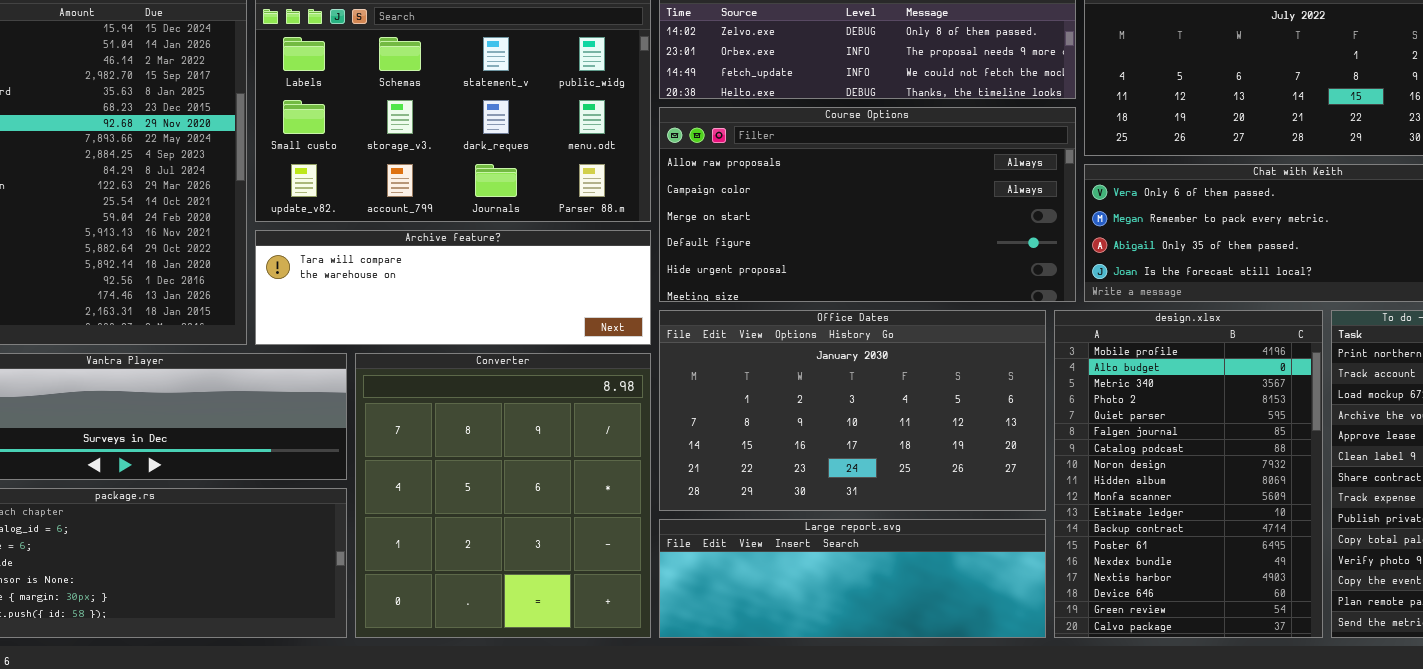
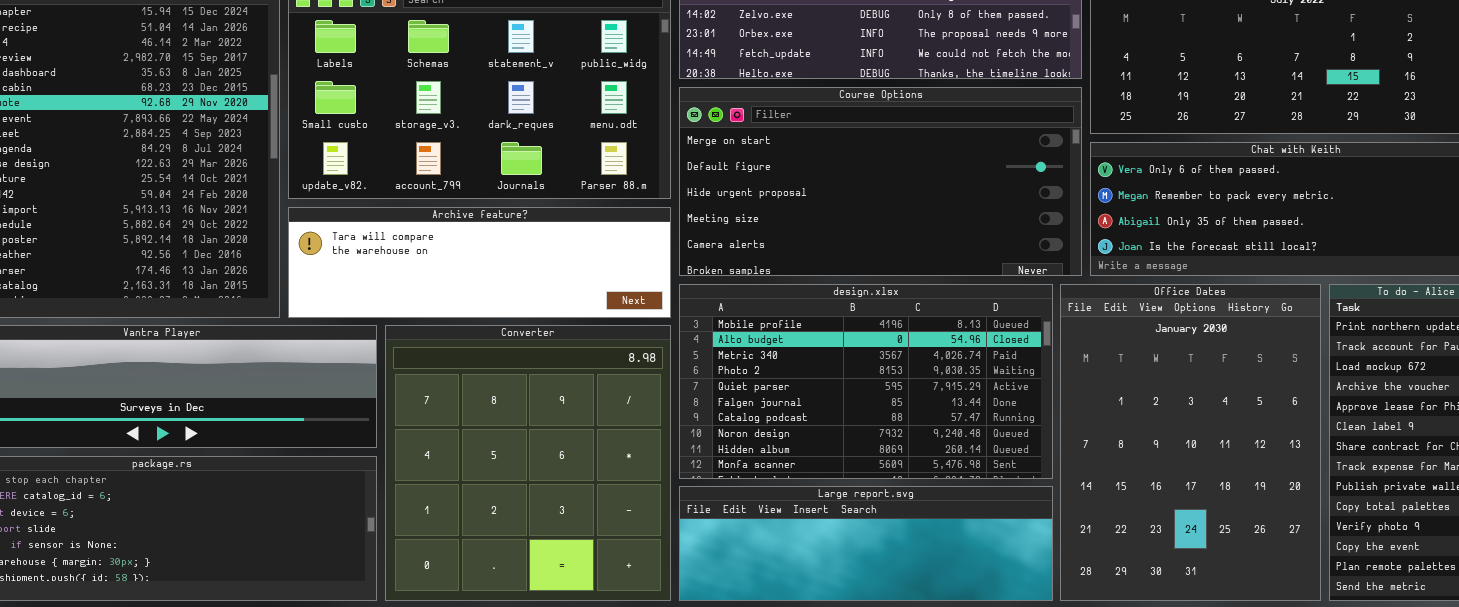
Course Options: [659,107,1076,302] -> [679,87,1082,276], scrolled down 2 rows
Office Dates: [659,310,1046,511] -> [1060,284,1321,601], moved, resized
design.xlsx: [1054,310,1323,638] -> [679,284,1053,479], moved, resized

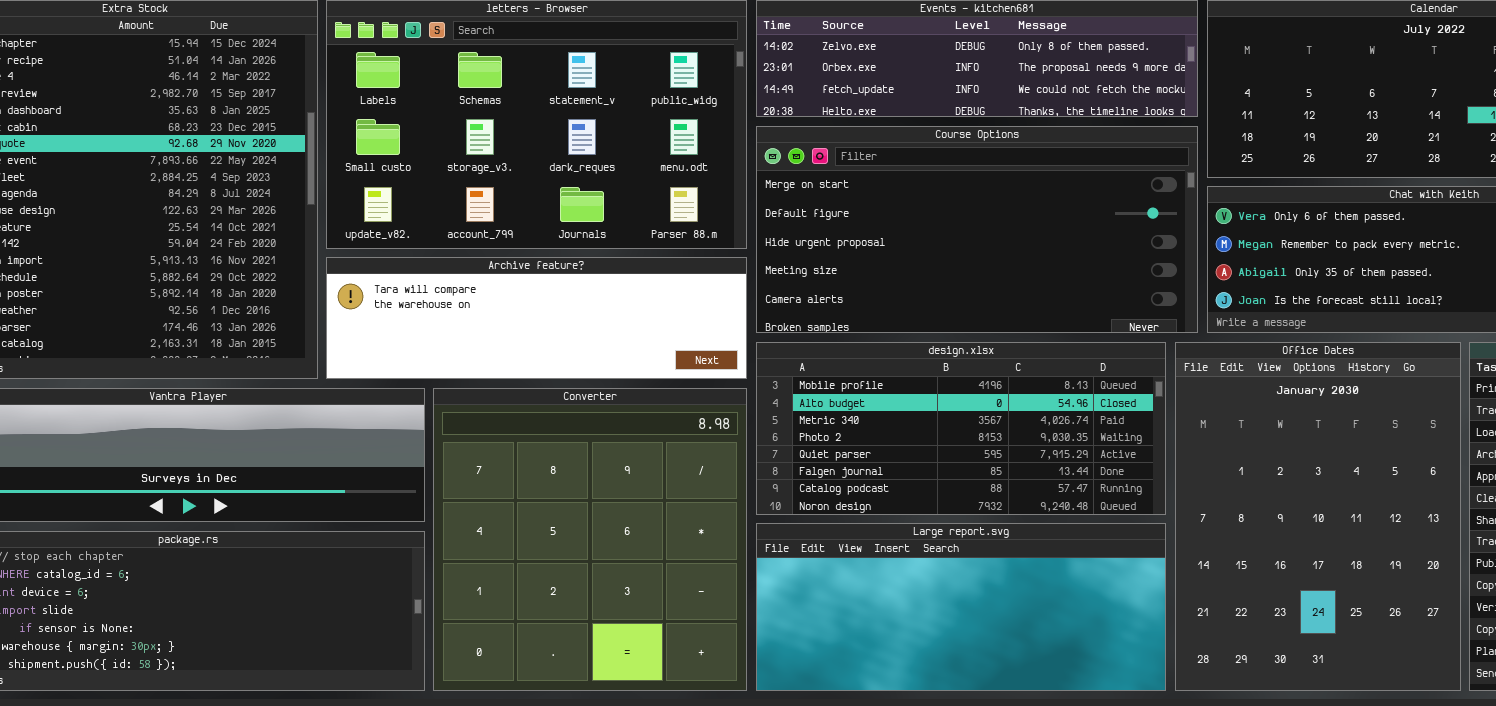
design.xlsx: [679,284,1053,479] -> [756,342,1166,515], resized
Large report.svg: [679,486,1053,601] -> [756,523,1166,691], resized

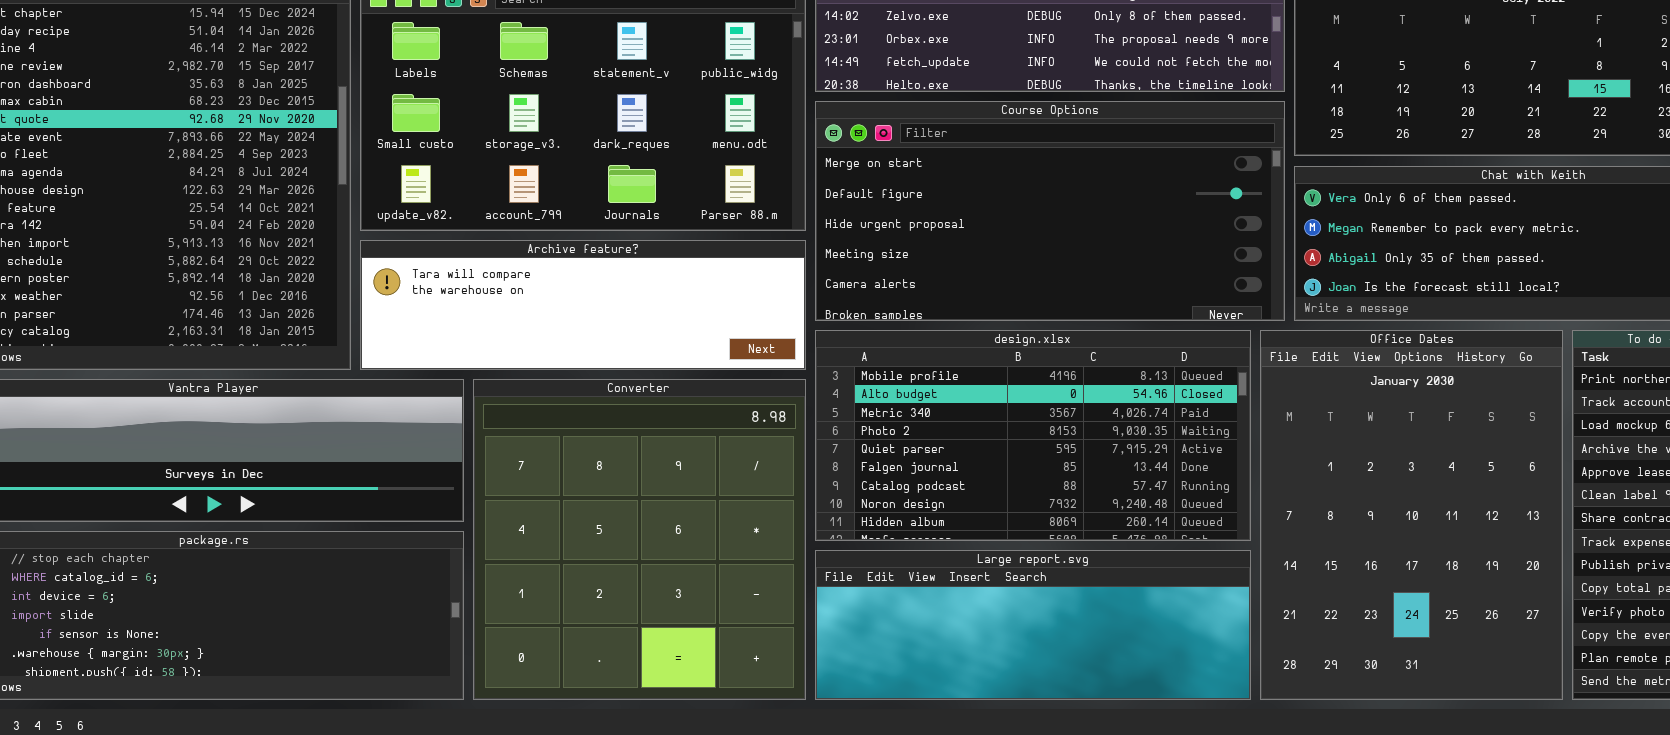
design.xlsx: [756,342,1166,515] -> [815,330,1251,541], resized
Large report.svg: [756,523,1166,691] -> [815,550,1251,700], resized

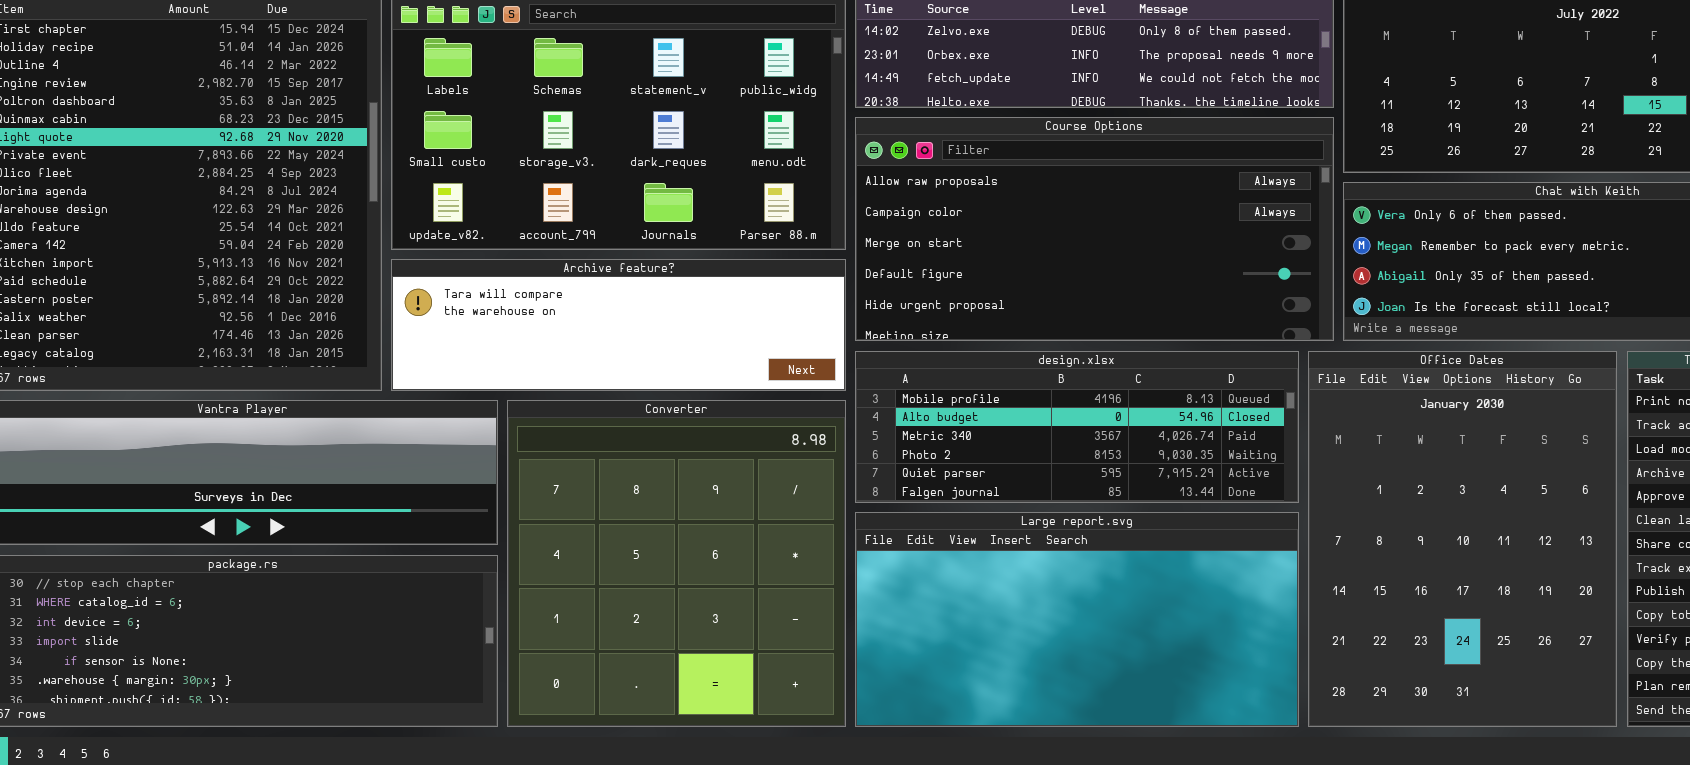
Course Options: [815,101,1285,321] -> [855,117,1334,341], scrolled up 2 rows
design.xlsx: [815,330,1251,541] -> [855,351,1299,503], resized
Large report.svg: [815,550,1251,700] -> [855,512,1299,727], resized

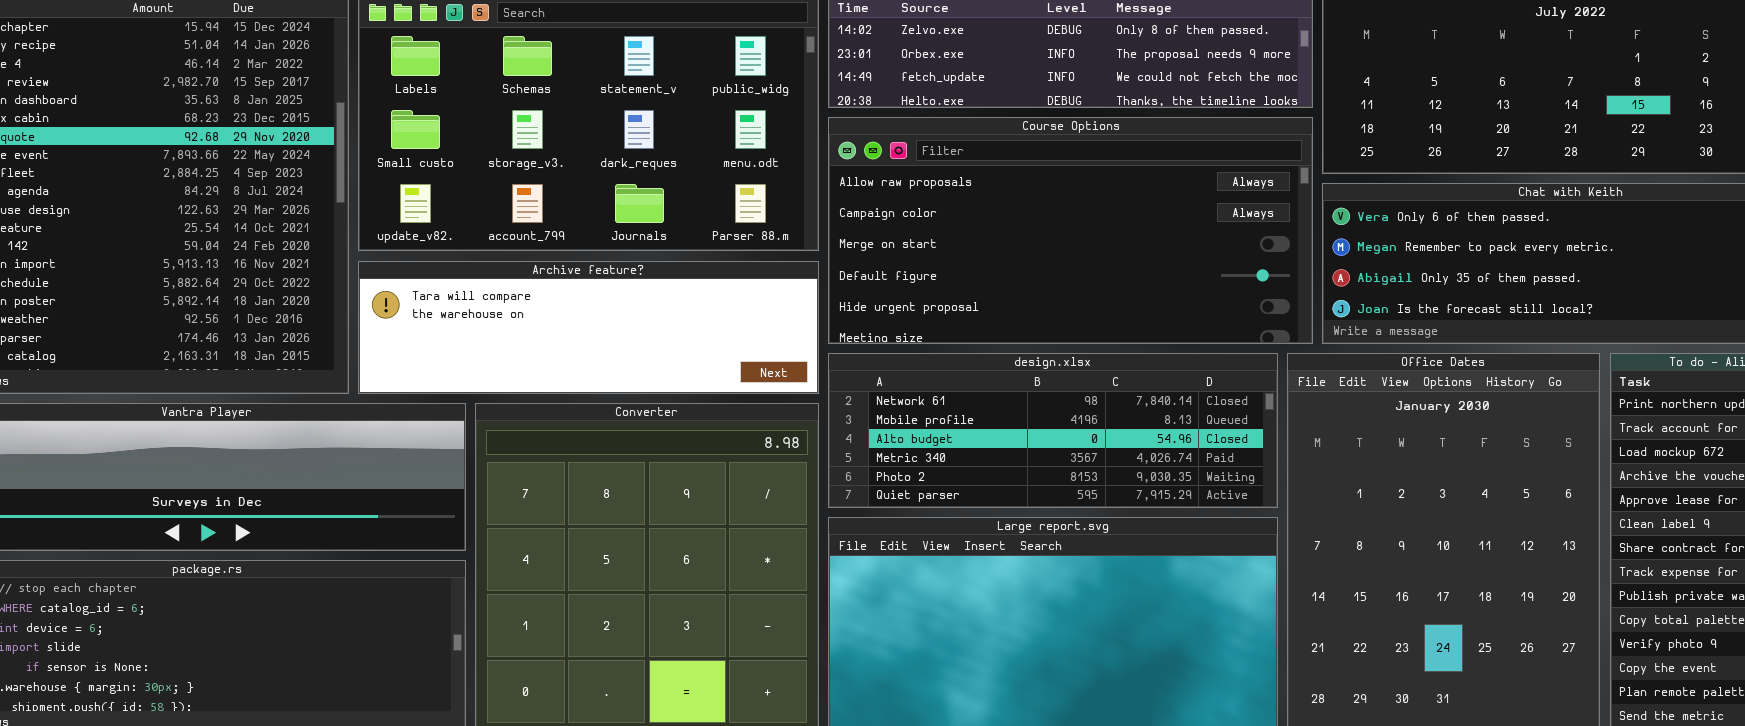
design.xlsx: [855,351,1299,503] -> [828,353,1278,508], scrolled up 1 row

